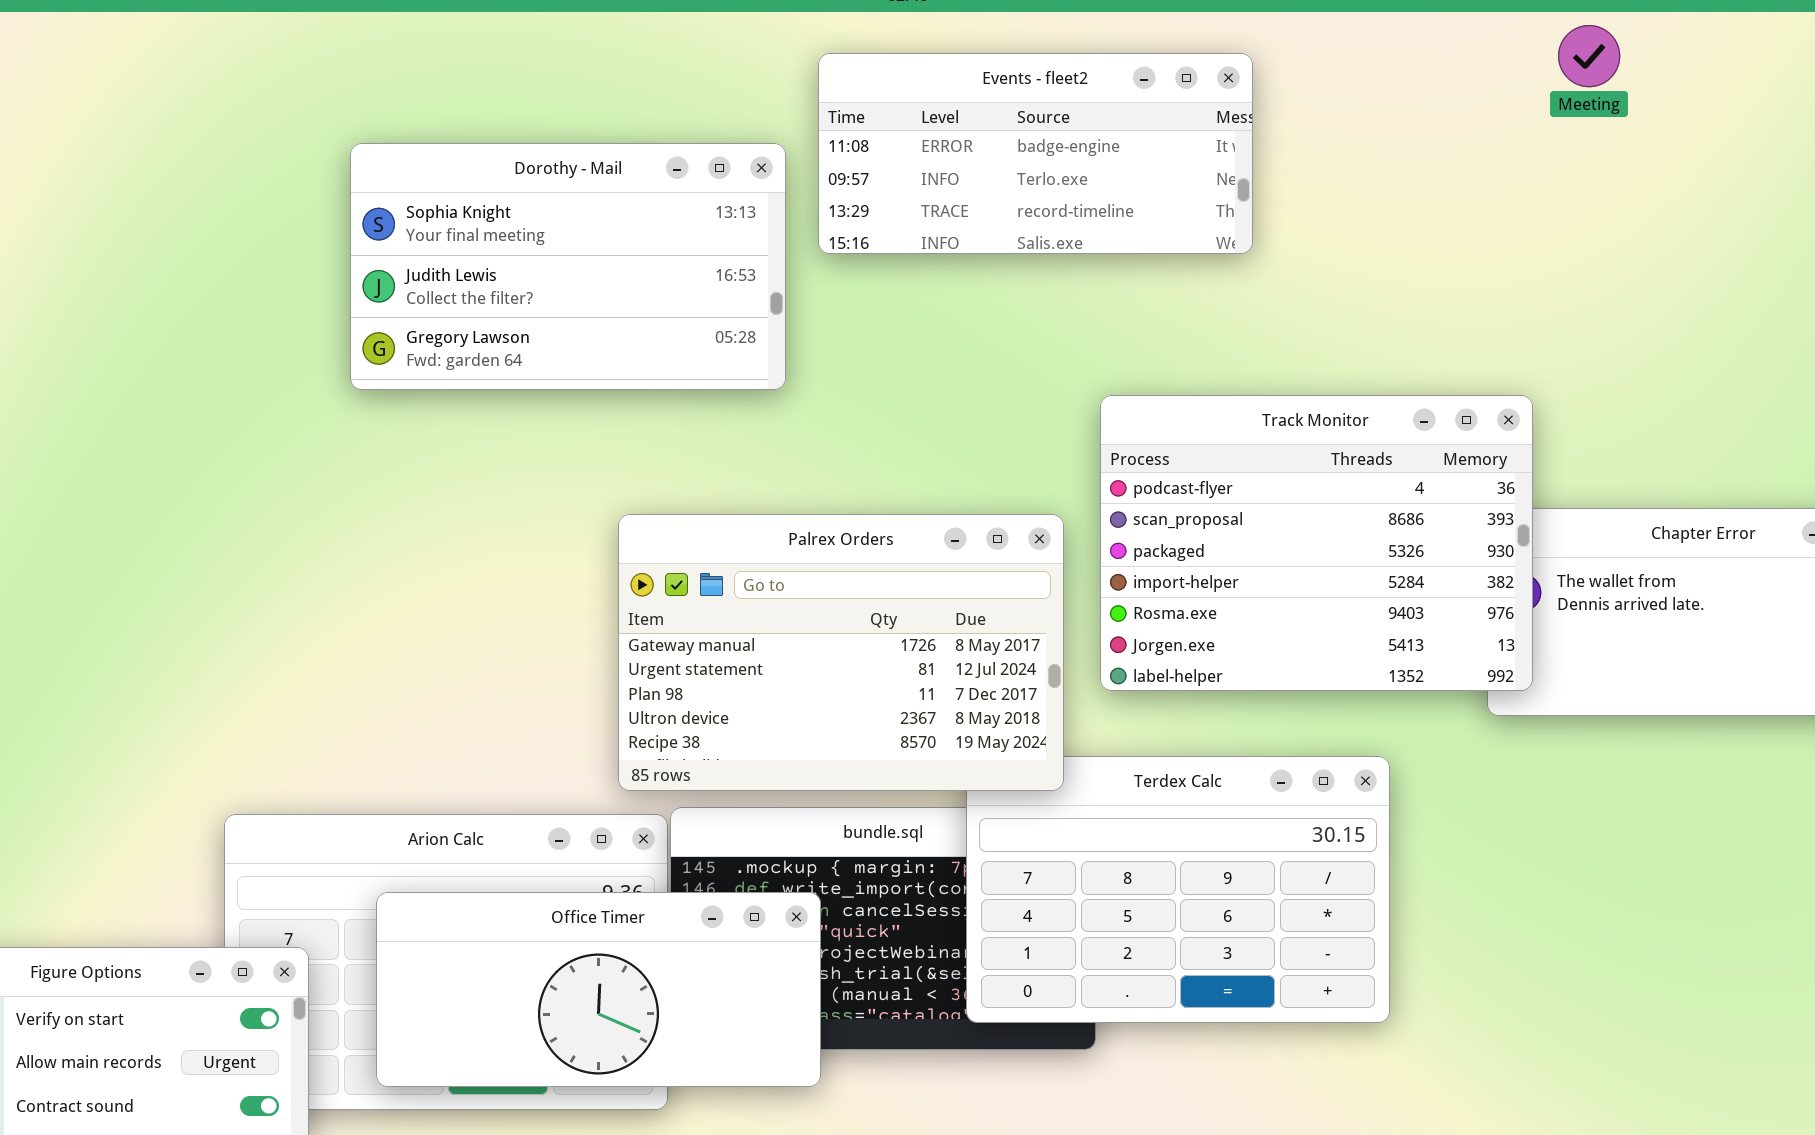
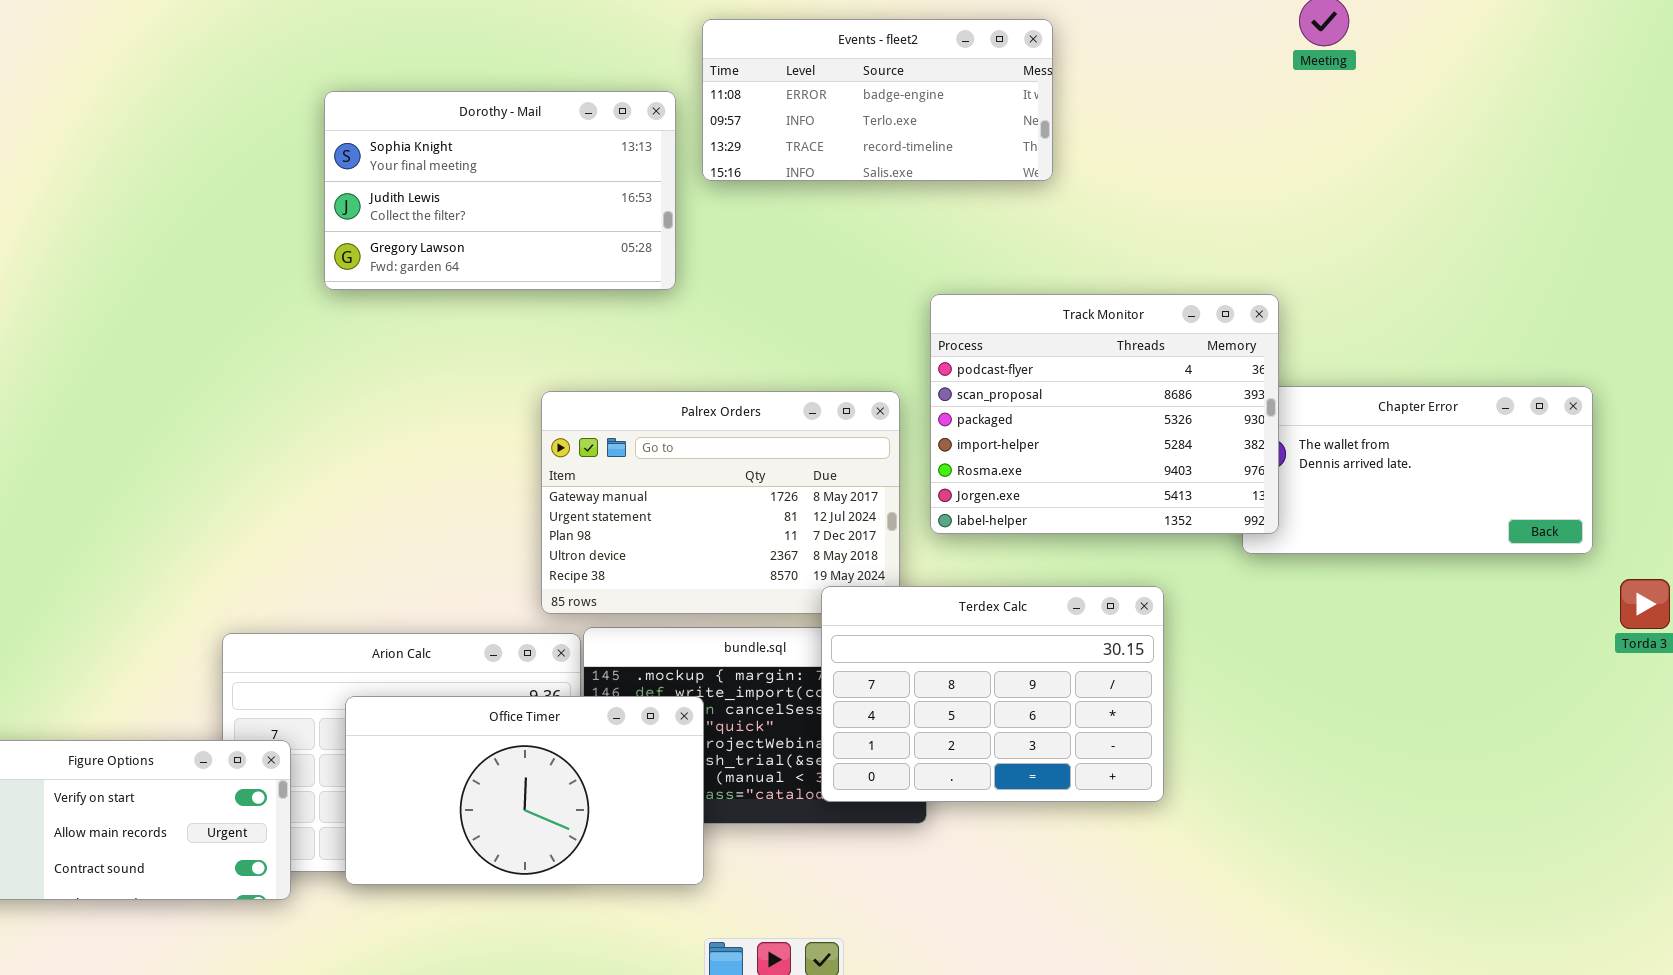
Terdex Calc: [966,756,1390,1023] -> [821,586,1164,802], raised
Office Timer: [376,892,821,1087] -> [345,696,704,885], resized

